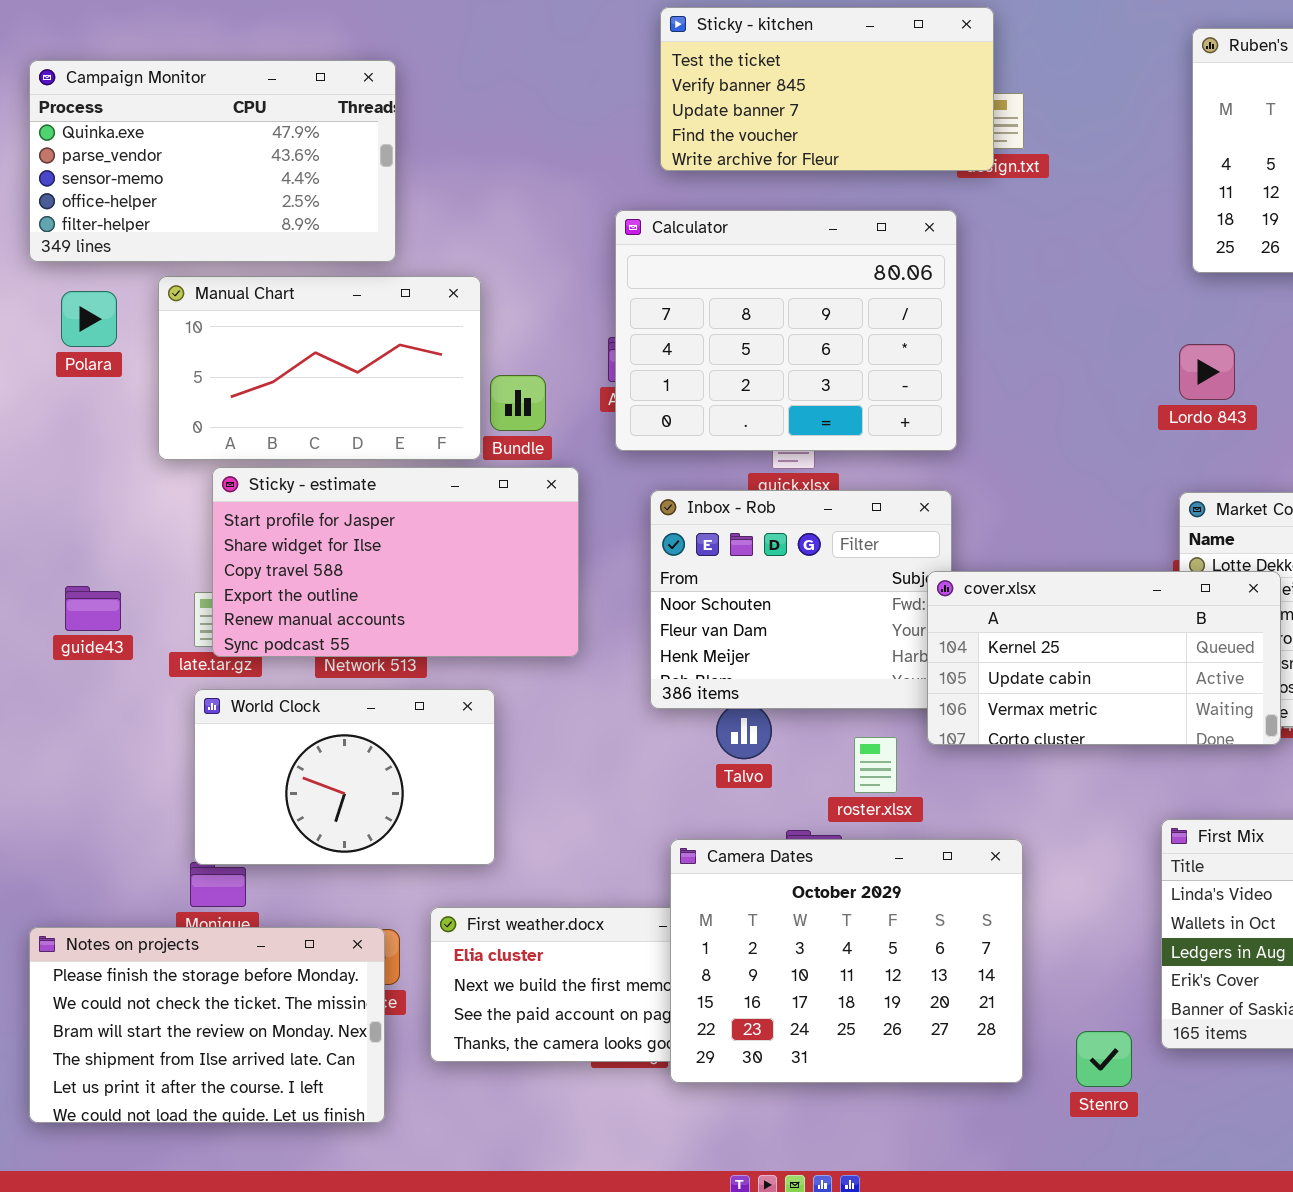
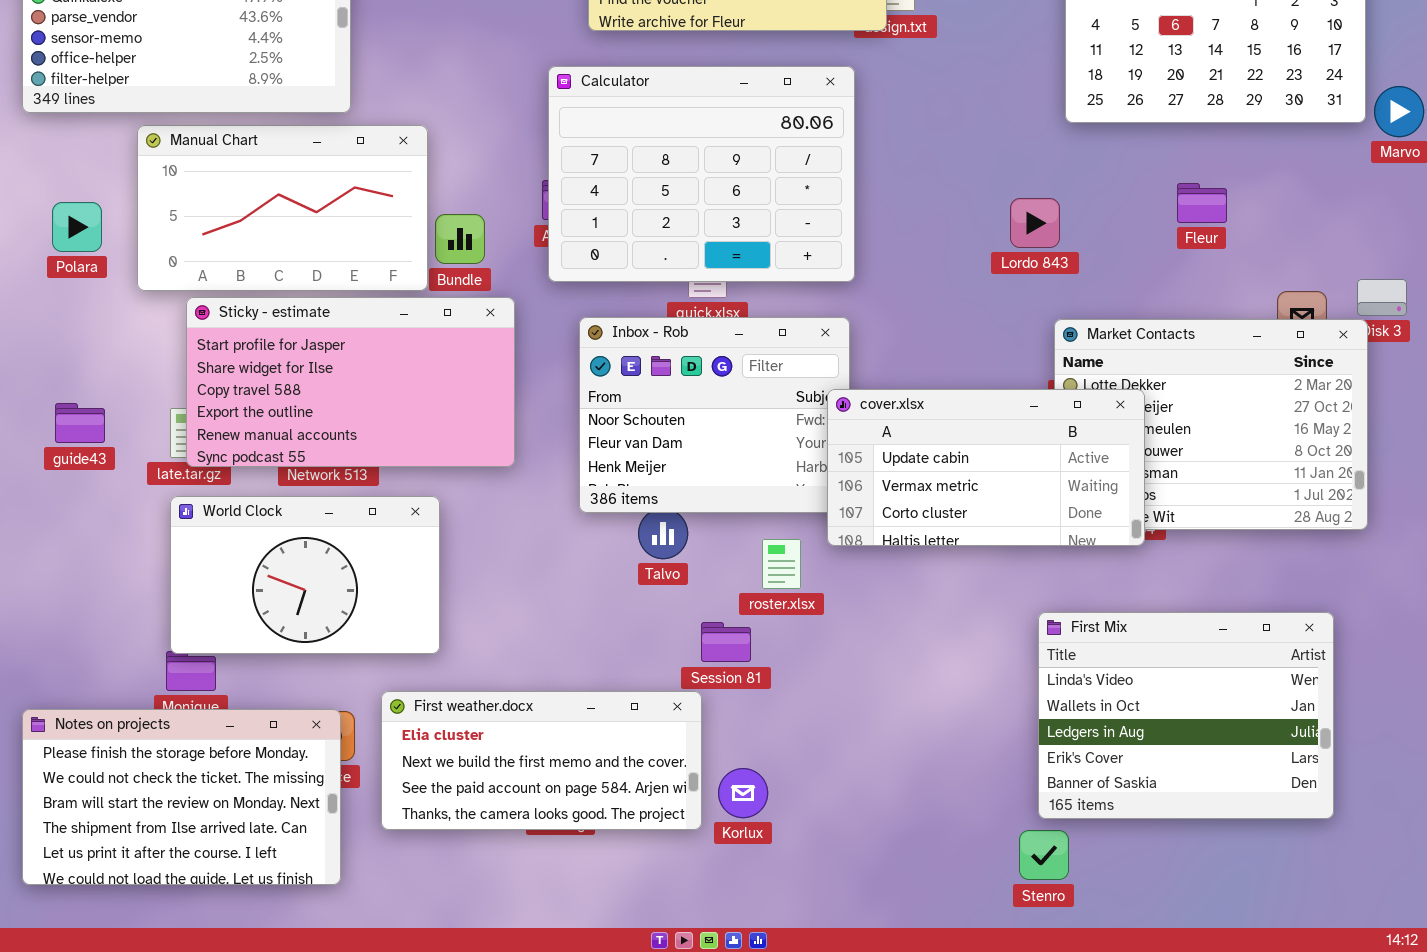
Polara: [61,291,117,347] -> [52,202,102,252], moved
Lordo 843: [1179,344,1235,400] -> [1010,198,1060,248], moved
cover.xlsx: [927,571,1281,745] -> [827,389,1145,546], scrolled down 1 row
Camera Dates: [670,839,1023,1083] -> none, closed
Stenro: [1076,1031,1132,1087] -> [1019,830,1069,880], moved

